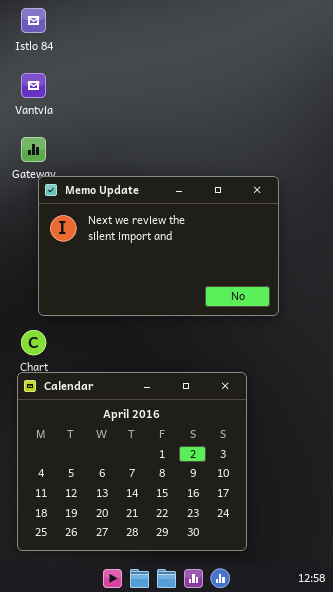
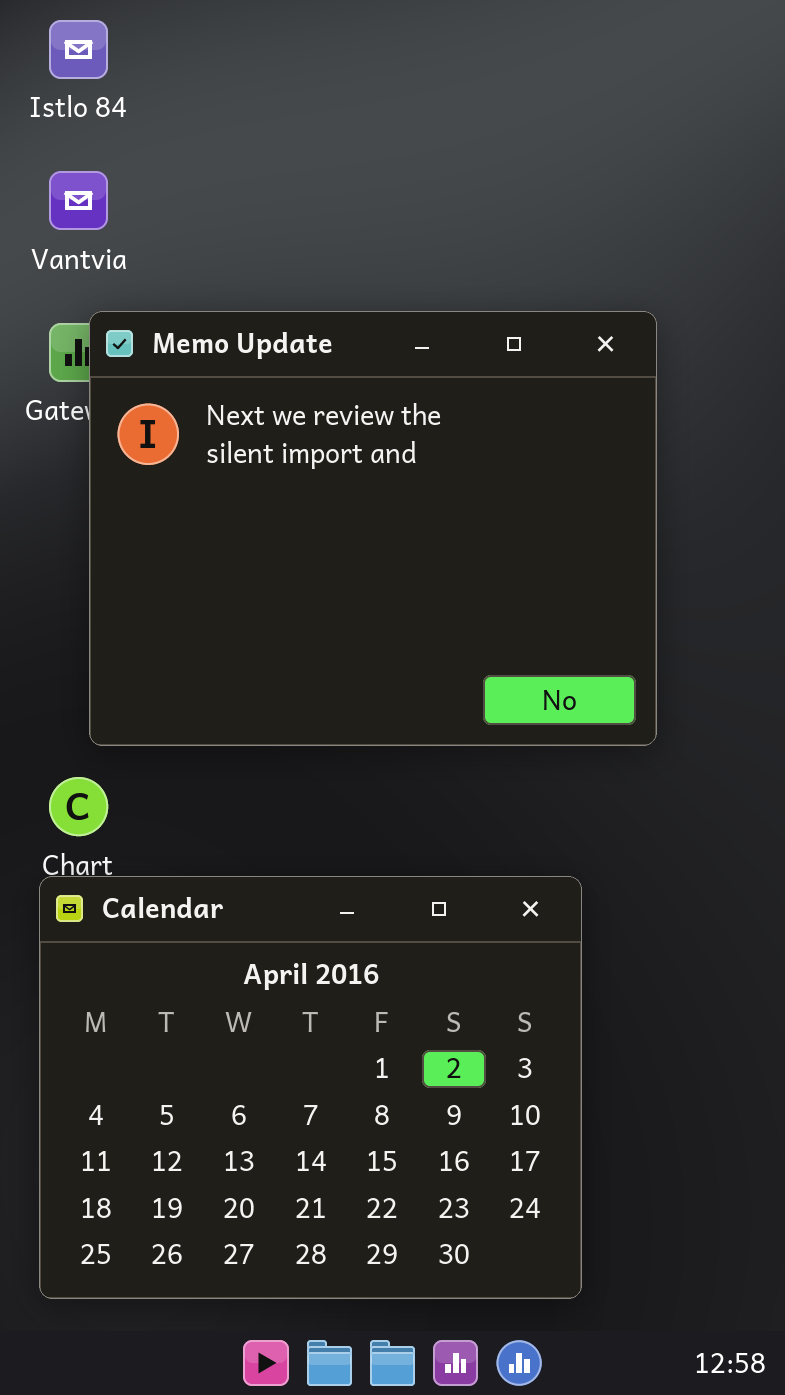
Memo Update: [38,176,279,316] -> [89,311,657,746], resized

